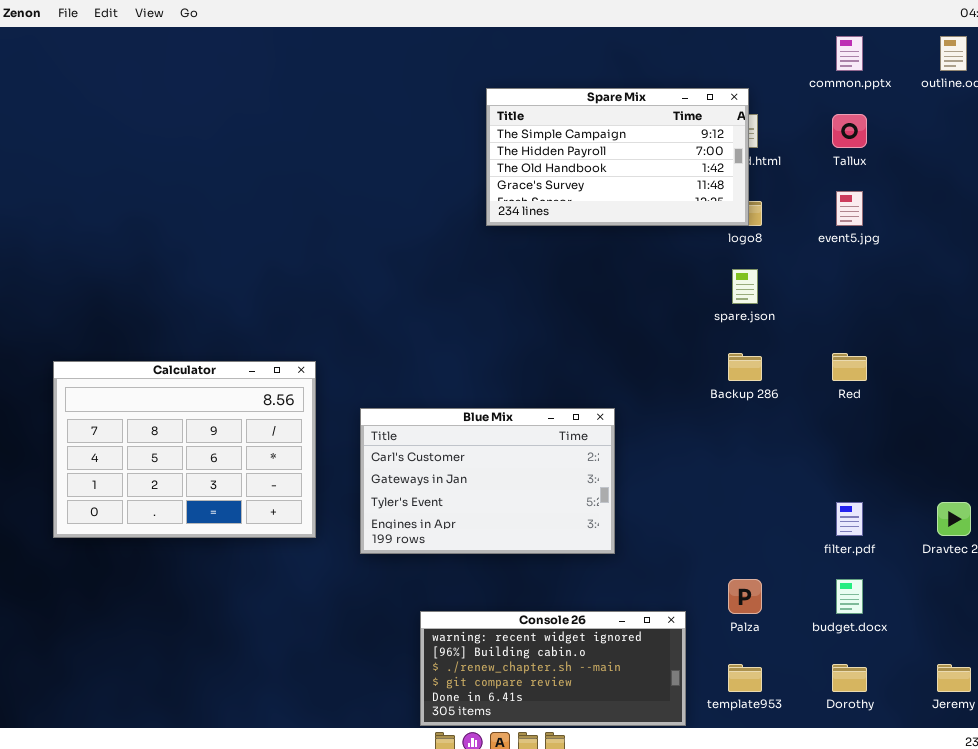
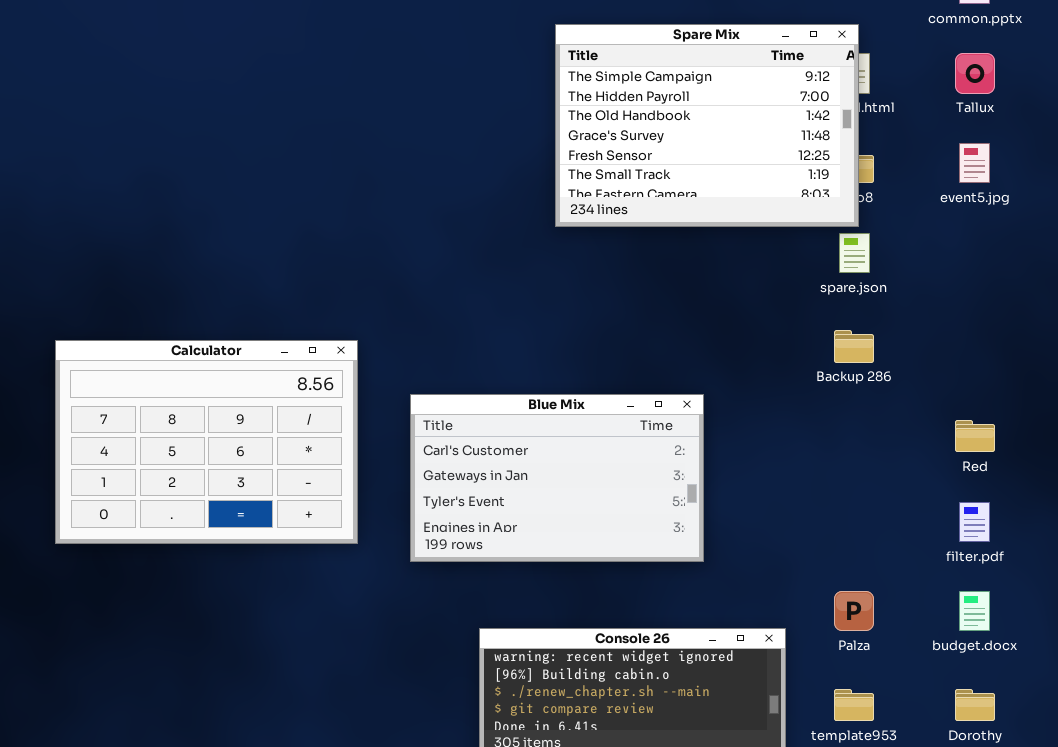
Spare Mix: [486,88,749,226] -> [555,24,859,227], resized
Red: [832,353,867,381] -> [955,420,995,452], moved

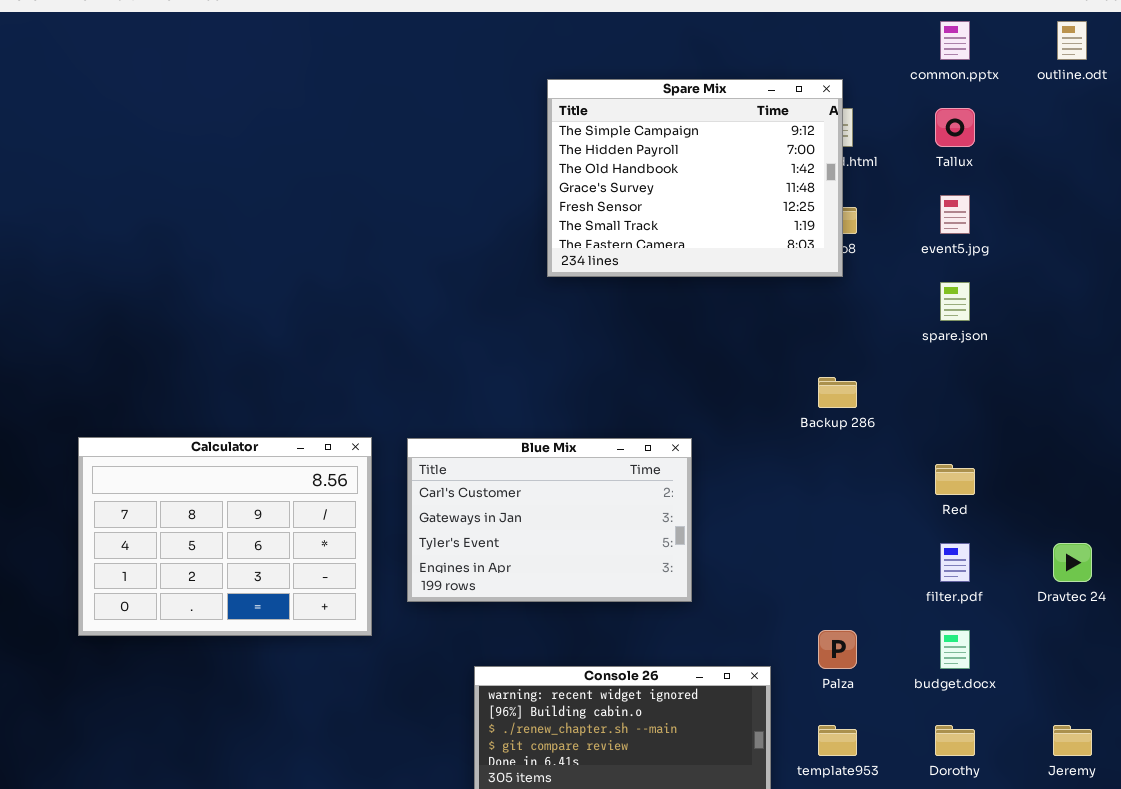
spare.json: [839,233,870,273] -> [940,282,970,321], moved
Calculator: [55,340,358,544] -> [78,437,372,636], moved

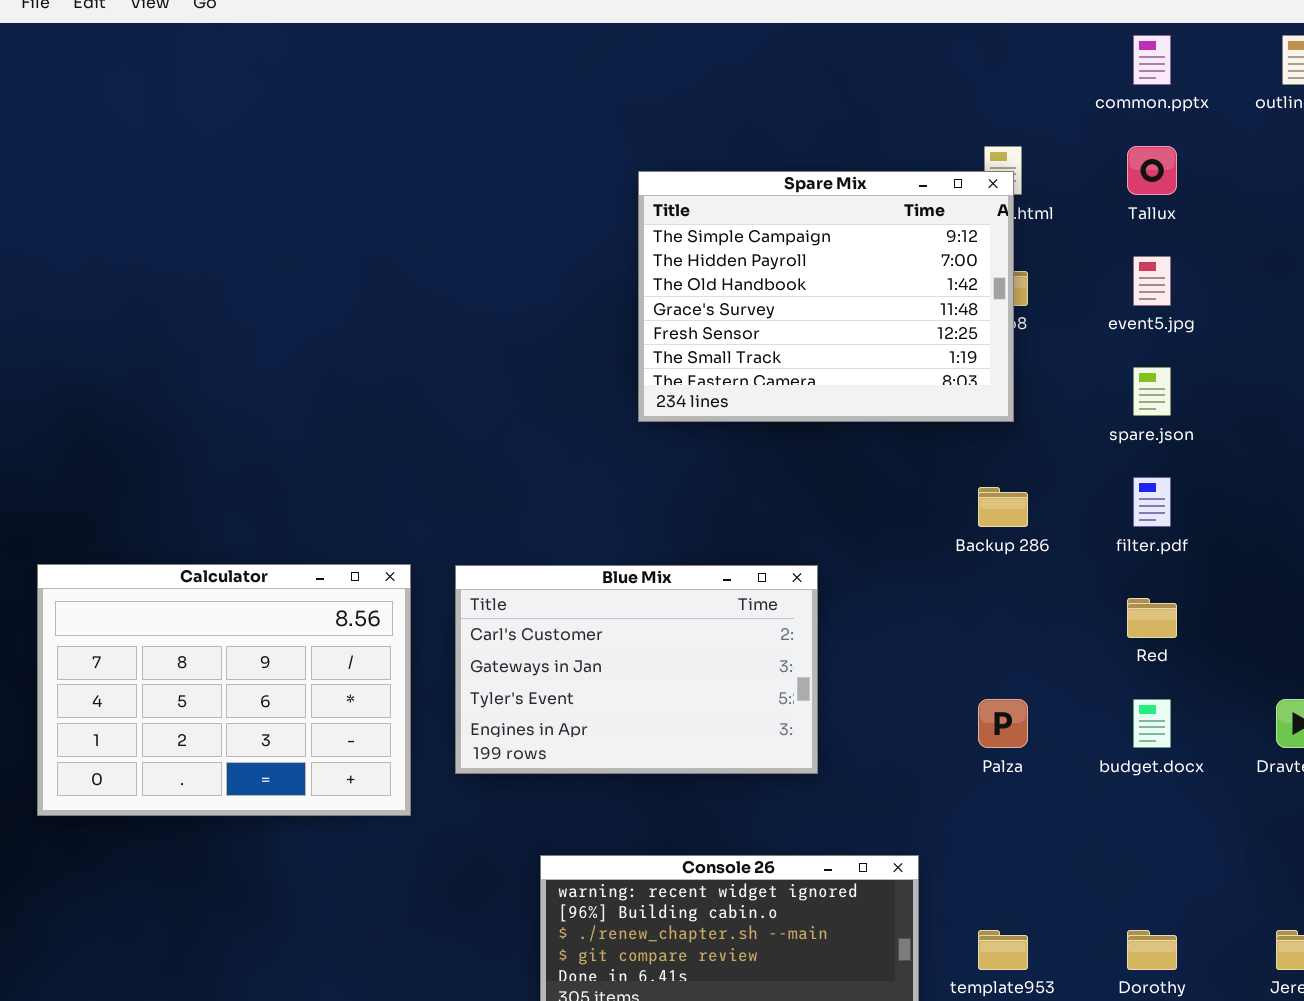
Spare Mix: [547,79,843,277] -> [638,171,1014,422], moved
filter.pdf: [940,543,970,582] -> [1133,477,1171,527], moved
Palza: [818,630,857,669] -> [978,699,1028,748], moved
budget.docx: [940,630,970,669] -> [1133,699,1171,748], moved

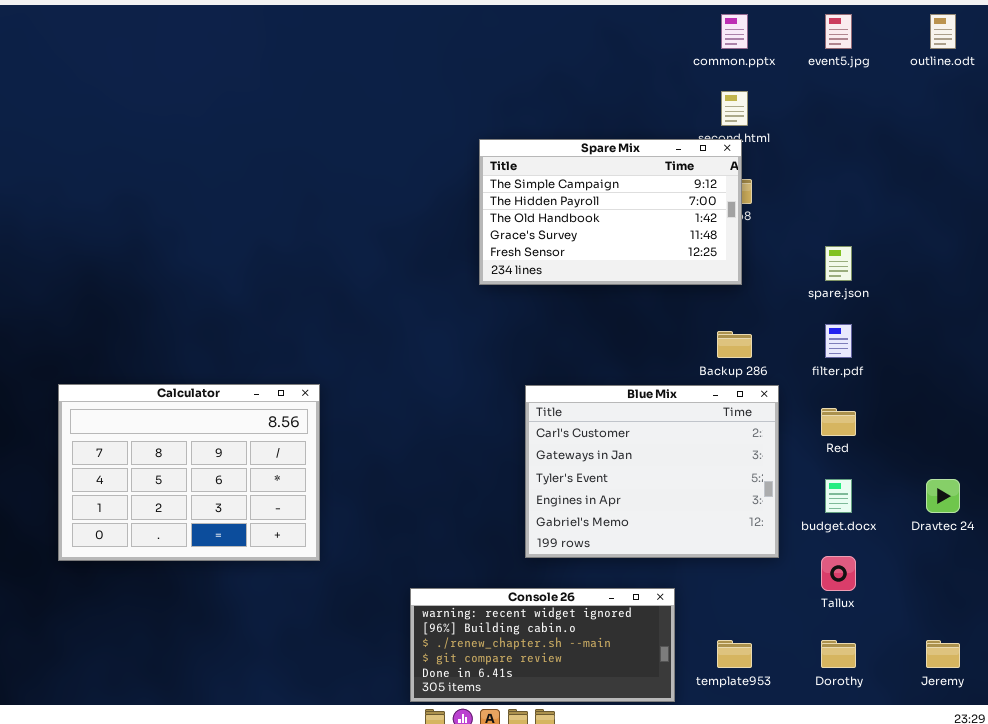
common.pptx: [1133,35,1171,85] -> [721,14,748,49], moved
Tallux: [1127,146,1177,195] -> [821,556,856,591], moved
Spare Mix: [638,171,1014,422] -> [479,139,742,285], resized
event5.jpg: [1133,256,1171,306] -> [825,14,852,49], moved
Blue Mix: [455,565,818,774] -> [525,385,779,558], moved, resized

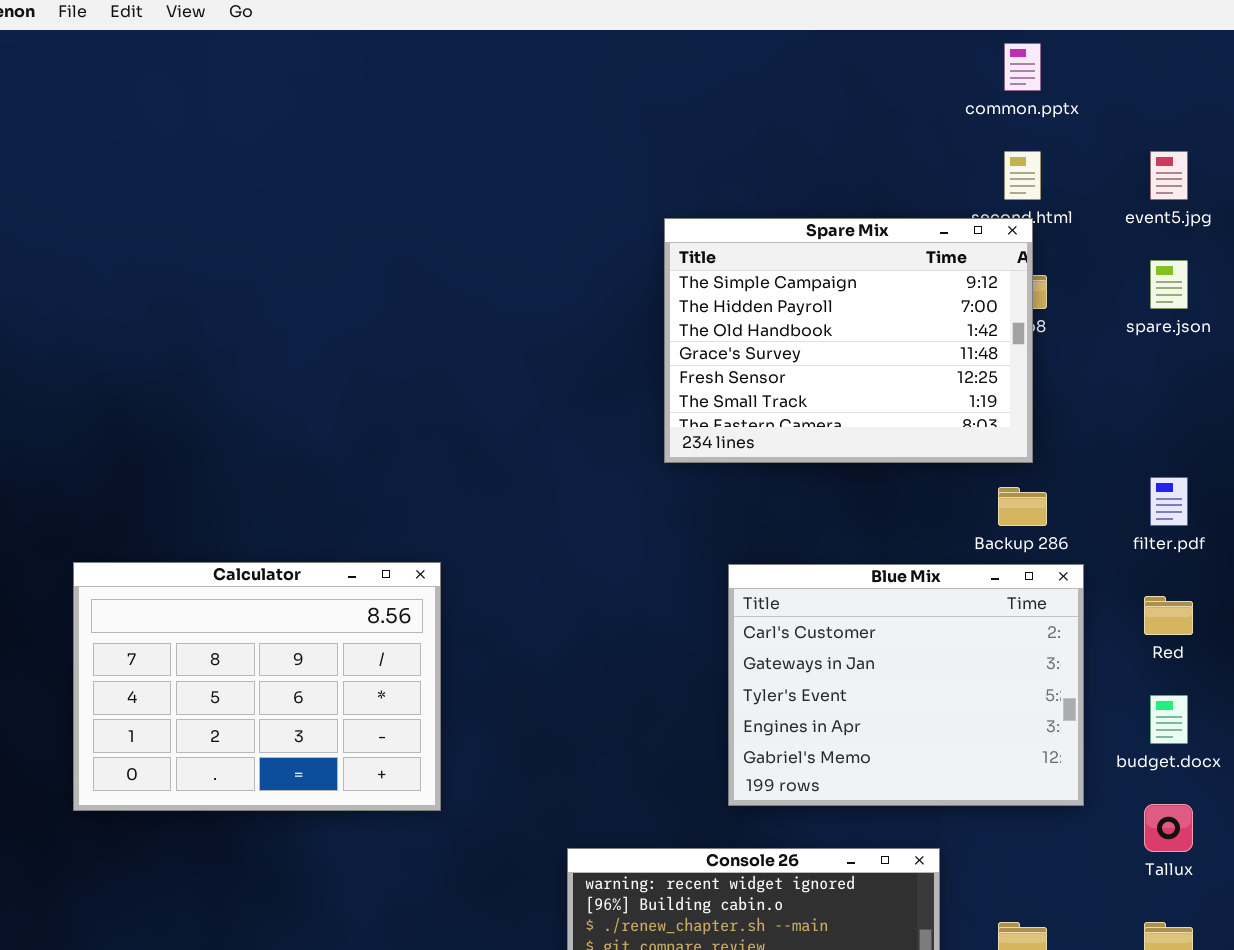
event5.jpg: [825,14,852,49] -> [1150,151,1188,200], moved
Spare Mix: [479,139,742,285] -> [664,218,1033,463], resized
spare.json: [825,246,852,281] -> [1150,260,1188,309], moved

